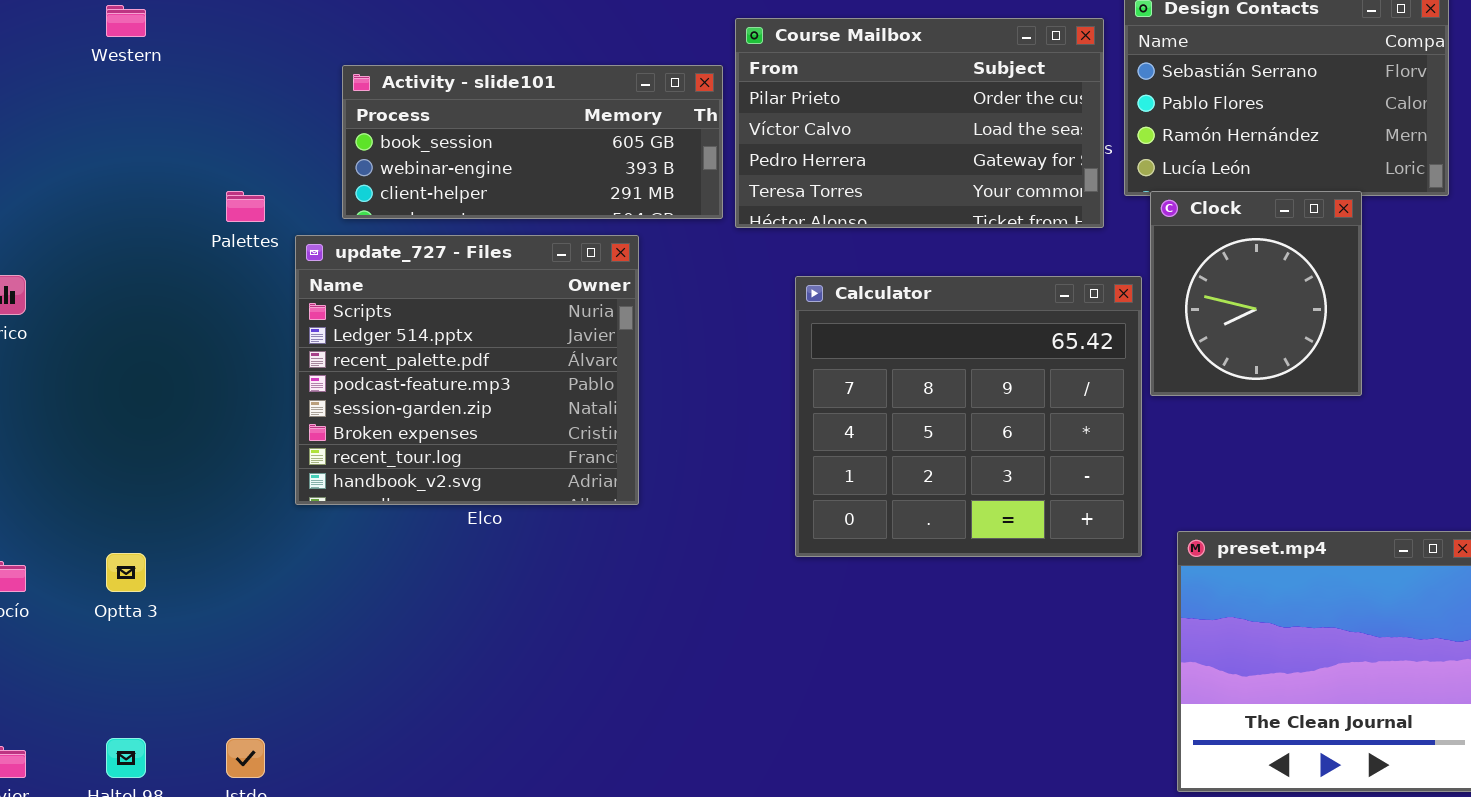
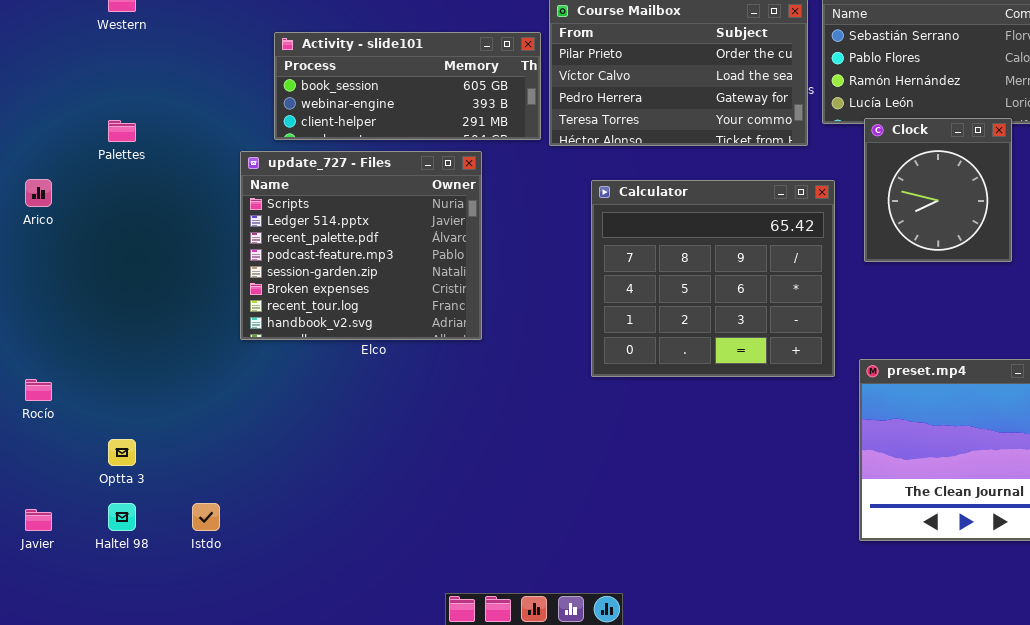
Palettes: [226,191,265,222] -> [108,120,136,142], moved
Clock: [1150,191,1362,396] -> [864,118,1012,262], moved
Optta 3: [106,553,146,592] -> [108,439,136,466], moved

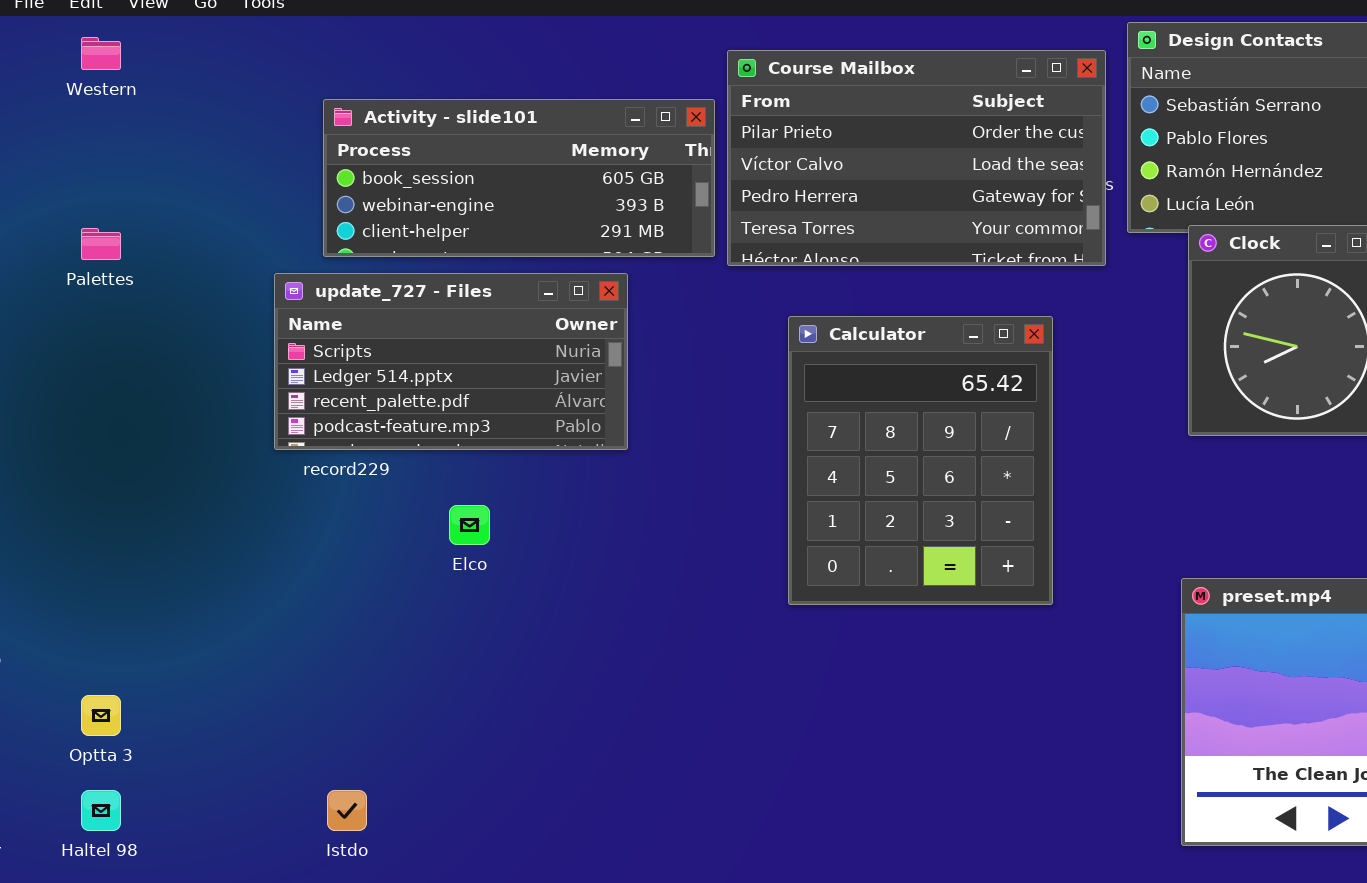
update_727 - Files: [240,151,482,340] -> [274,273,628,450], resized
Calculator: [591,180,835,377] -> [788,316,1053,605], resized
Istdo: [192,503,220,531] -> [327,790,367,831], moved

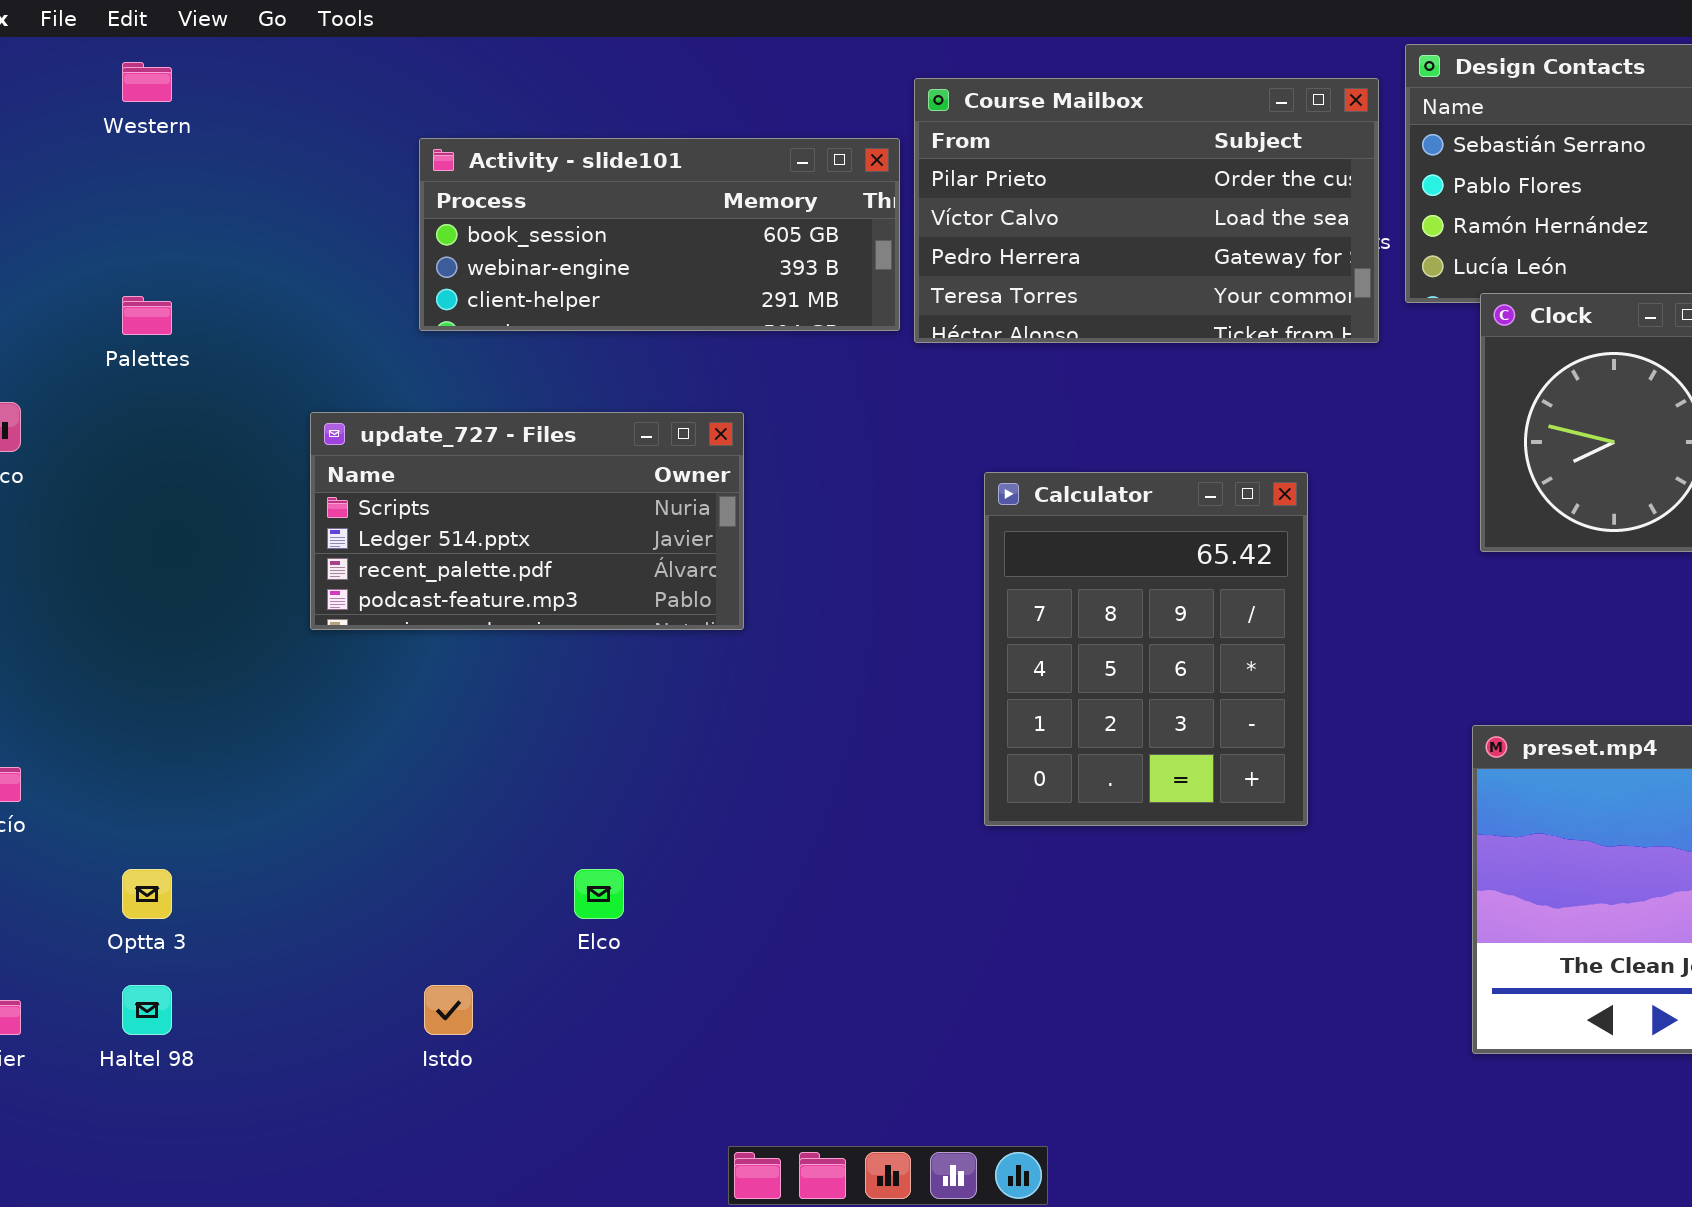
update_727 - Files: [274,273,628,450] -> [310,412,744,630], moved
Calculator: [788,316,1053,605] -> [984,472,1308,826], moved
Elco: [449,505,490,545] -> [574,869,624,919], moved

